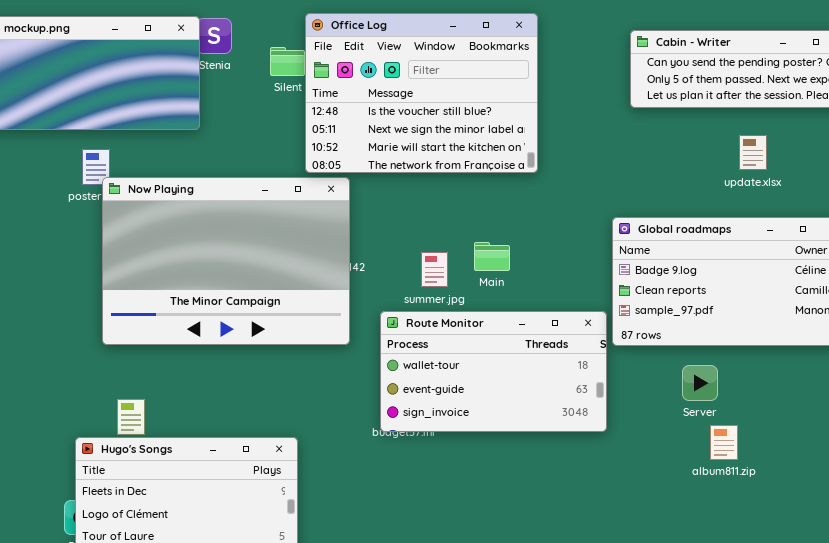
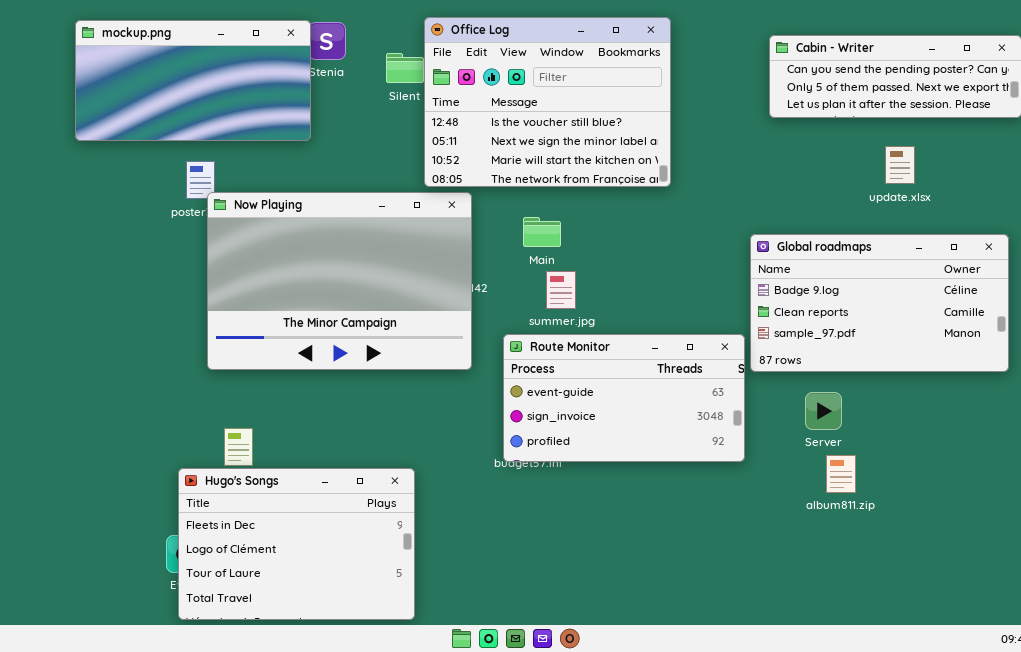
Main: [474,242,510,271] -> [523,217,561,247], moved
Route Monitor: [380,311,607,432] -> [503,334,745,462], scrolled down 1 row
Server: [682,365,718,401] -> [805,392,842,430], moved
album811.zip: [710,425,738,460] -> [826,455,856,493], moved

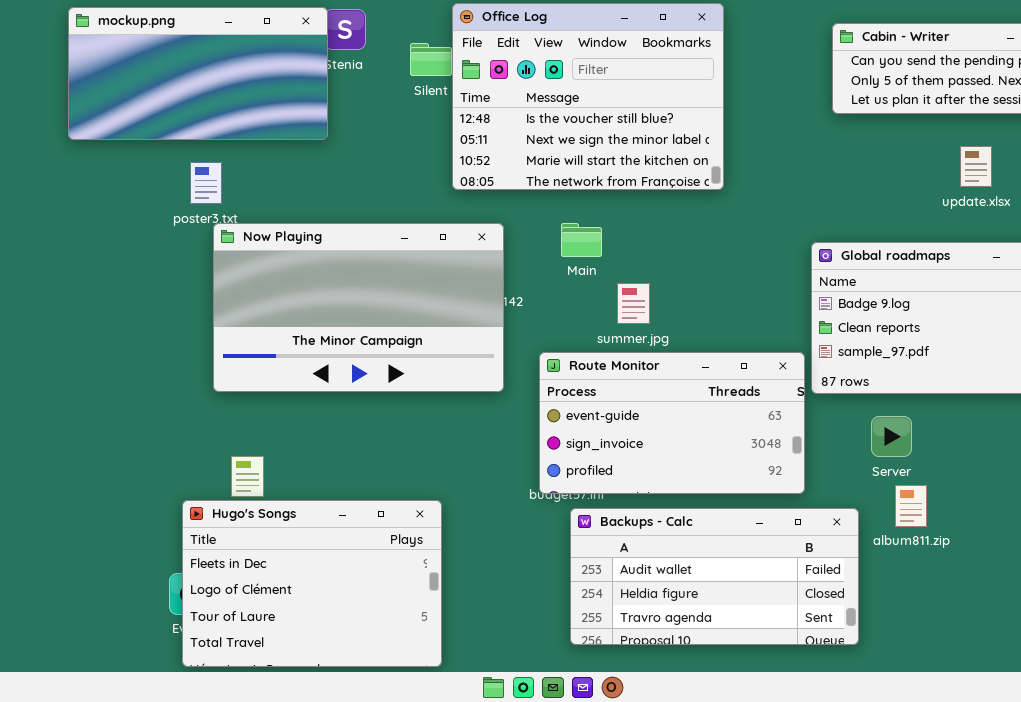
Now Playing: [207,192,472,370] -> [213,223,504,392], resized
summer.jpg: [546,271,576,309] -> [617,283,650,324], moved
Backups - Calc: none -> [570,508,859,645], opened

